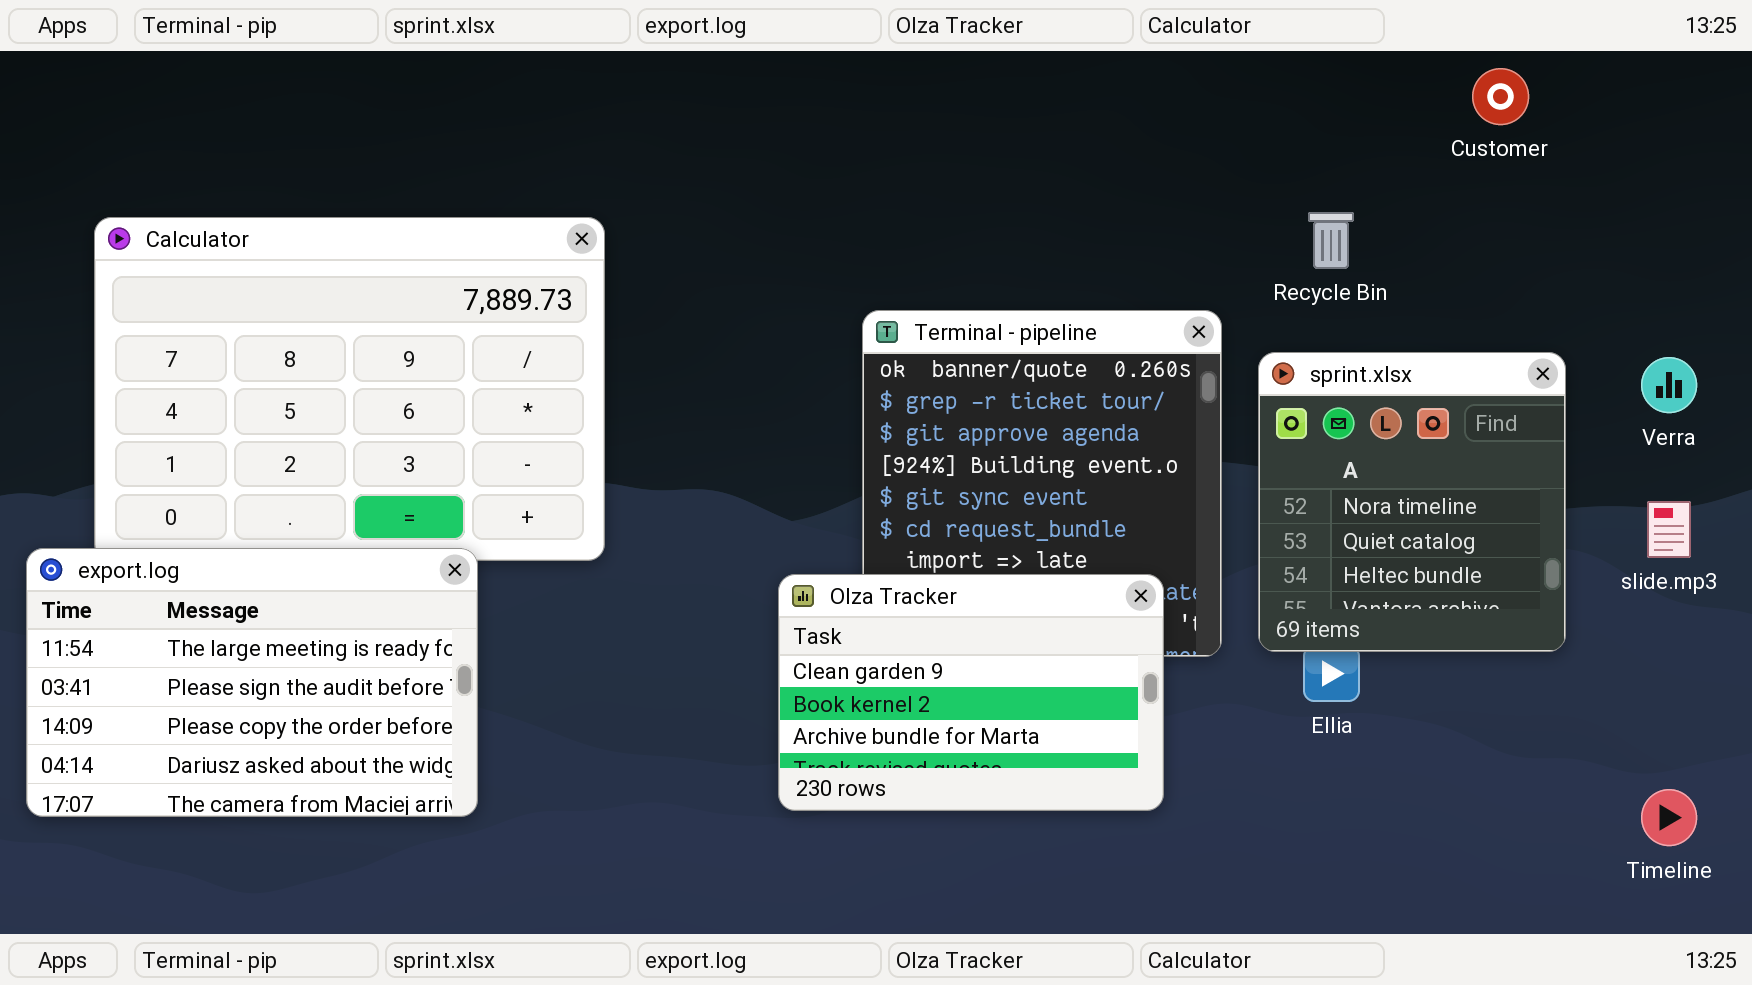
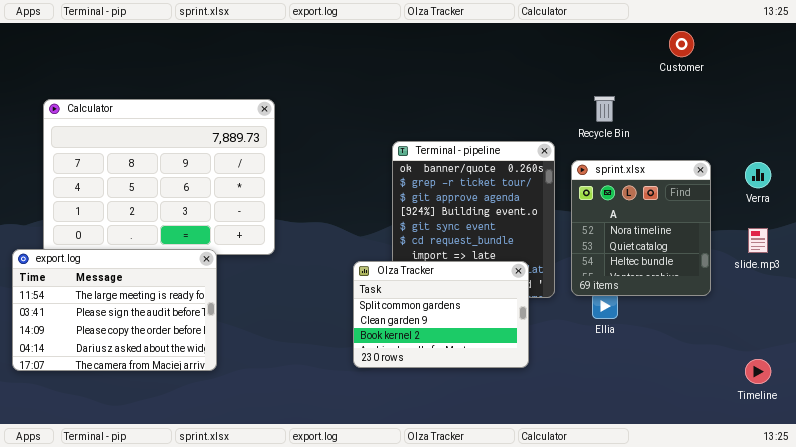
Olza Tracker: [778,574,1164,811] -> [353,261,529,368], scrolled up 1 row

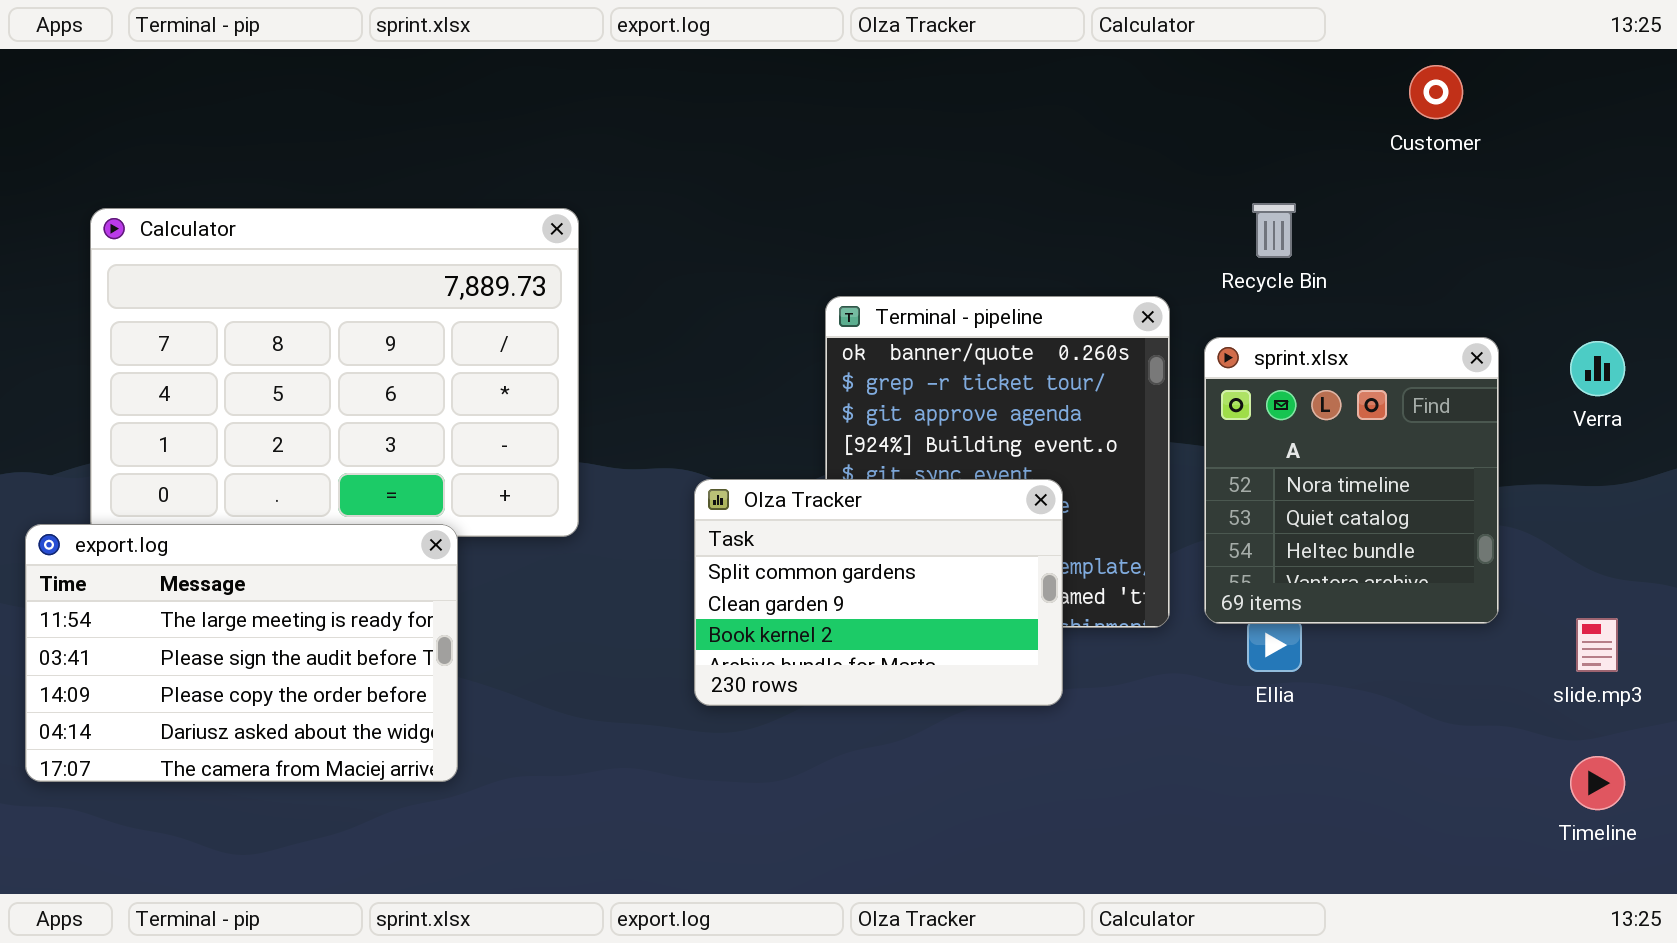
slide.mp3: [748,228,768,253] -> [1576,618,1618,672], moved
Olza Tracker: [353,261,529,368] -> [694,479,1063,706], moved

